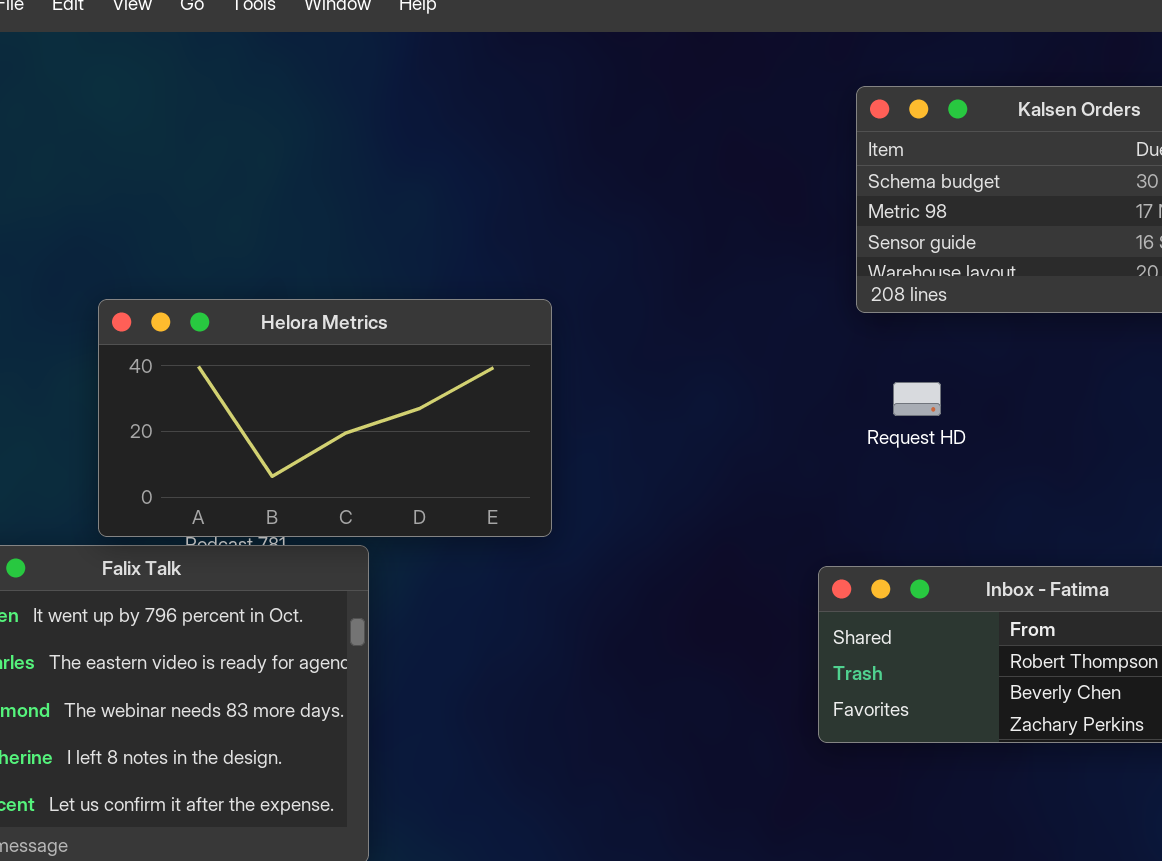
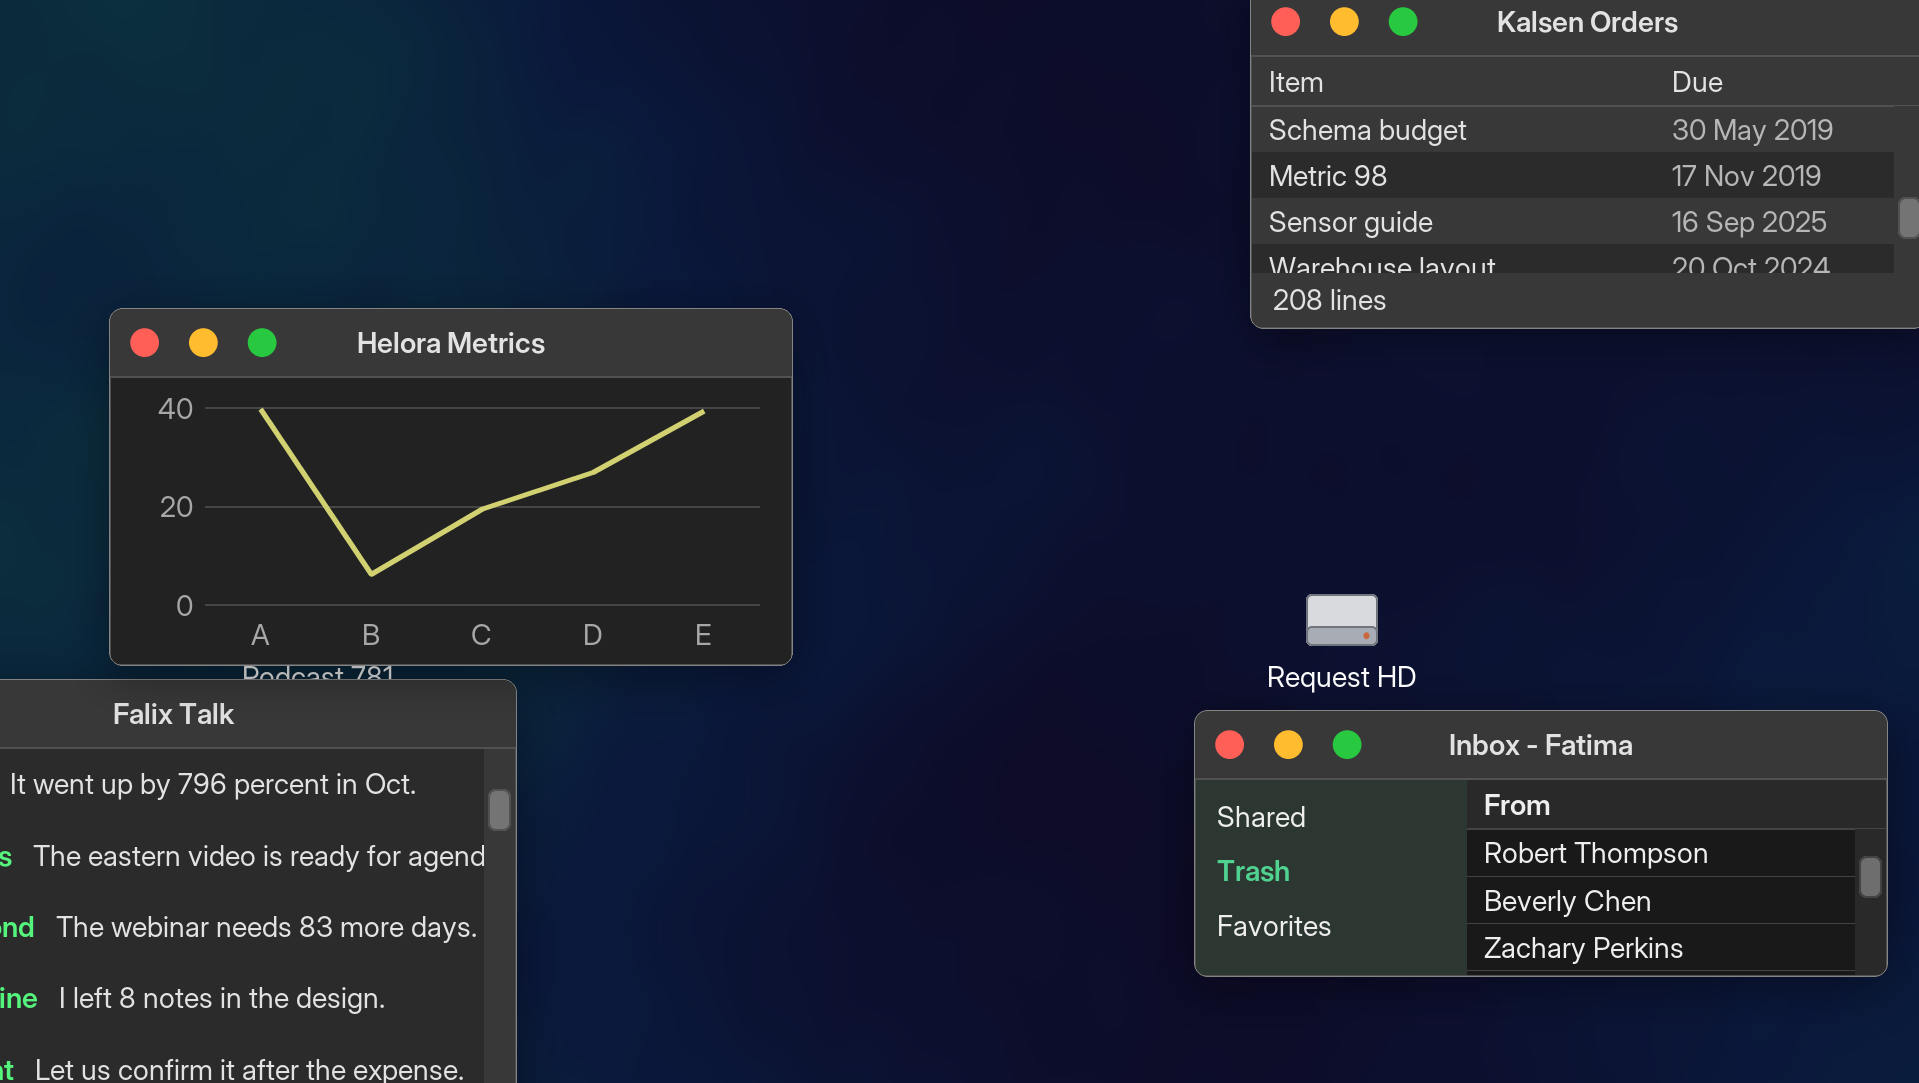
Request HD: [893,382,941,416] -> [1306,594,1378,646], moved

